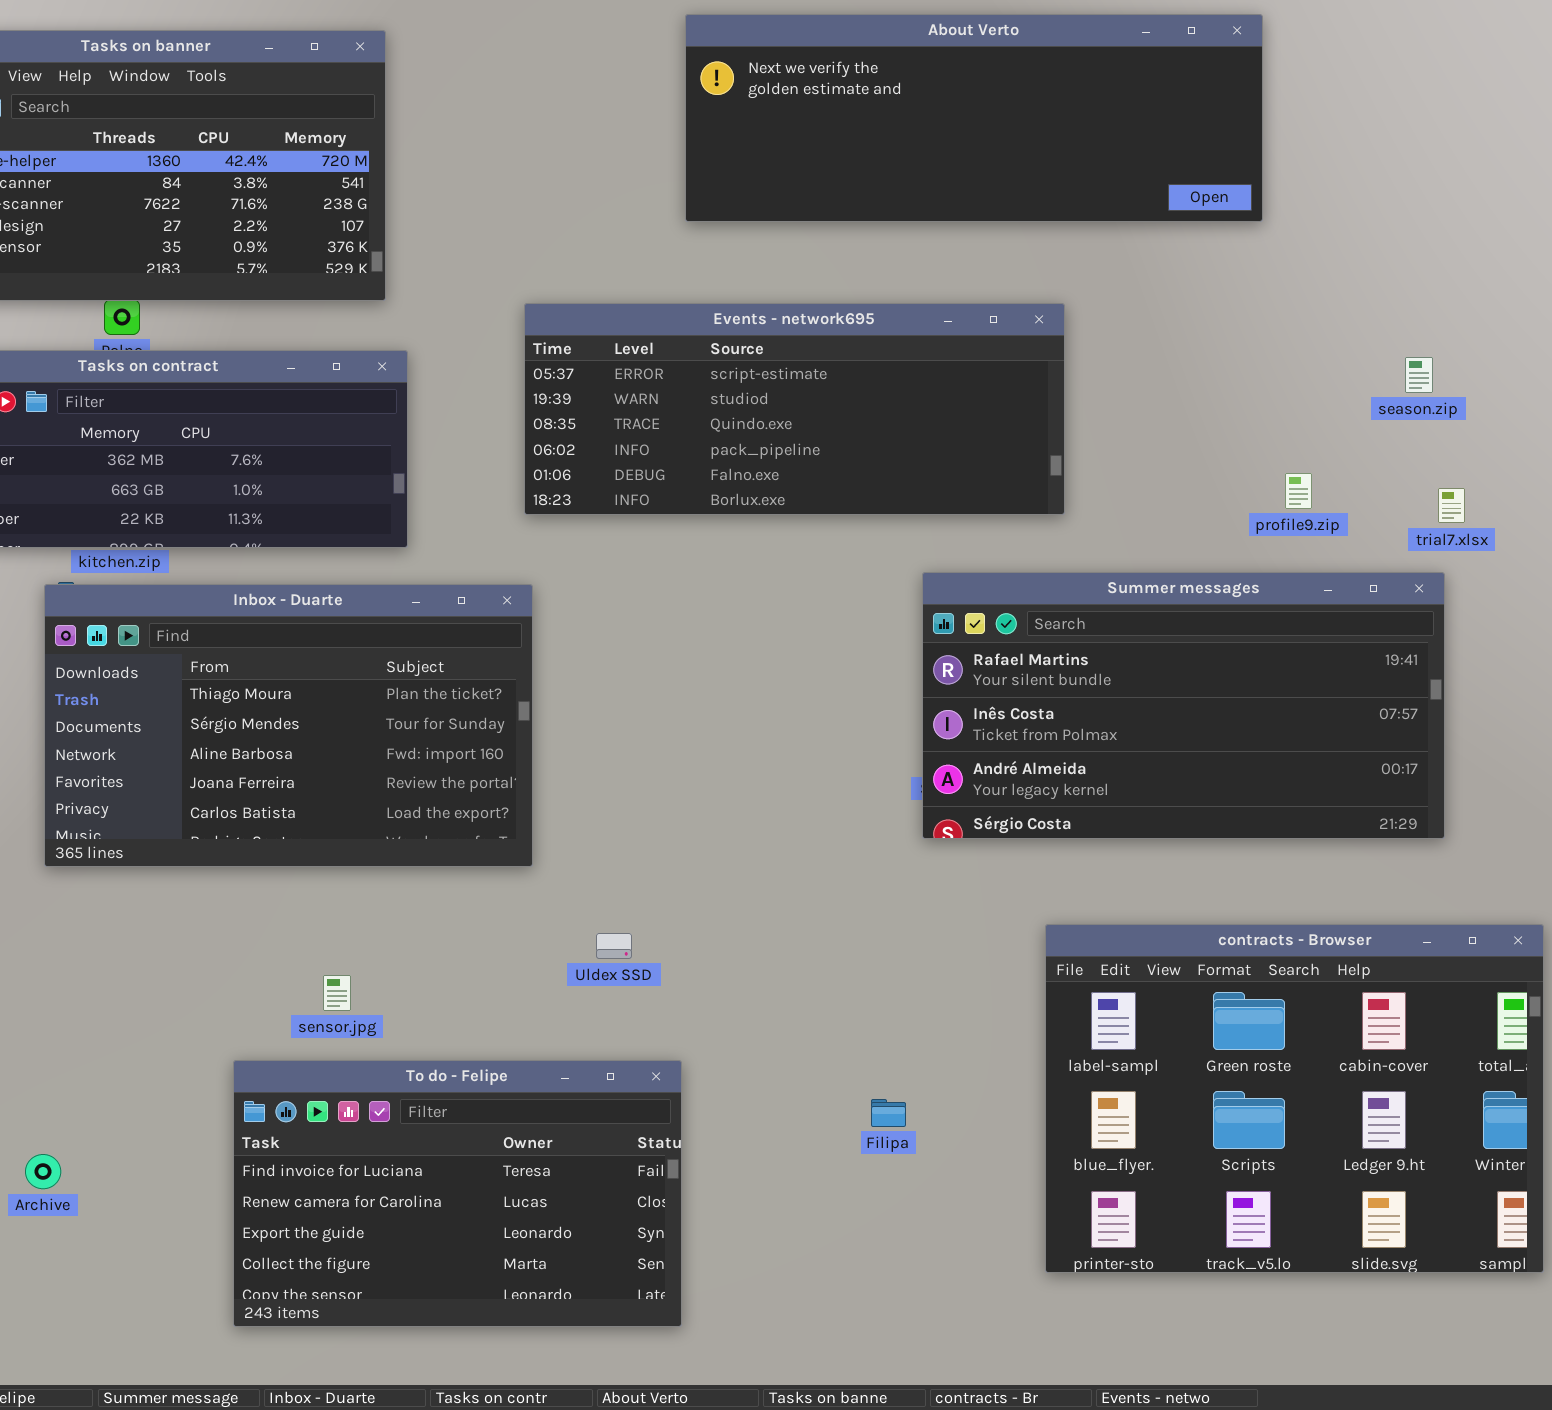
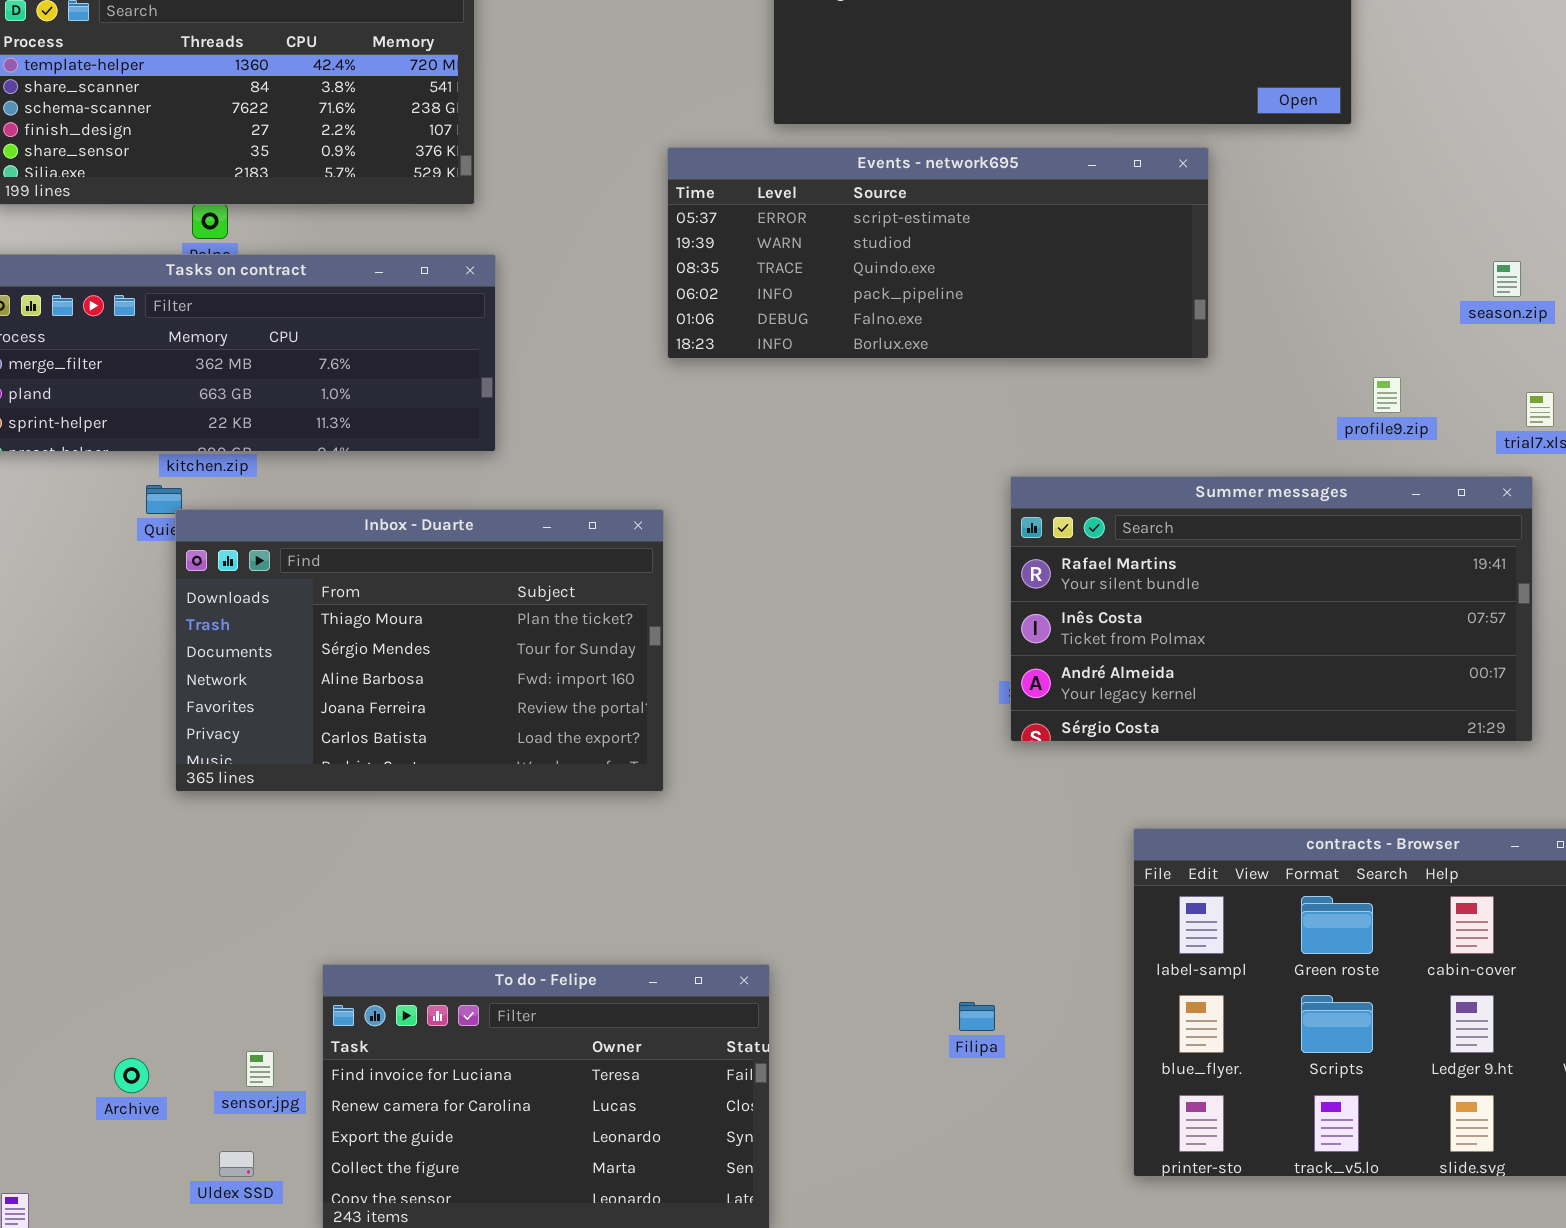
Events - network695: [524,303,1065,515] -> [667,147,1209,359], moved
Inbox - Duarte: [44,584,533,867] -> [175,509,664,792], moved
Uldex SSD: [596,933,632,959] -> [219,1151,254,1177], moved
sensor.jpg: [323,975,351,1011] -> [246,1051,274,1087], moved

